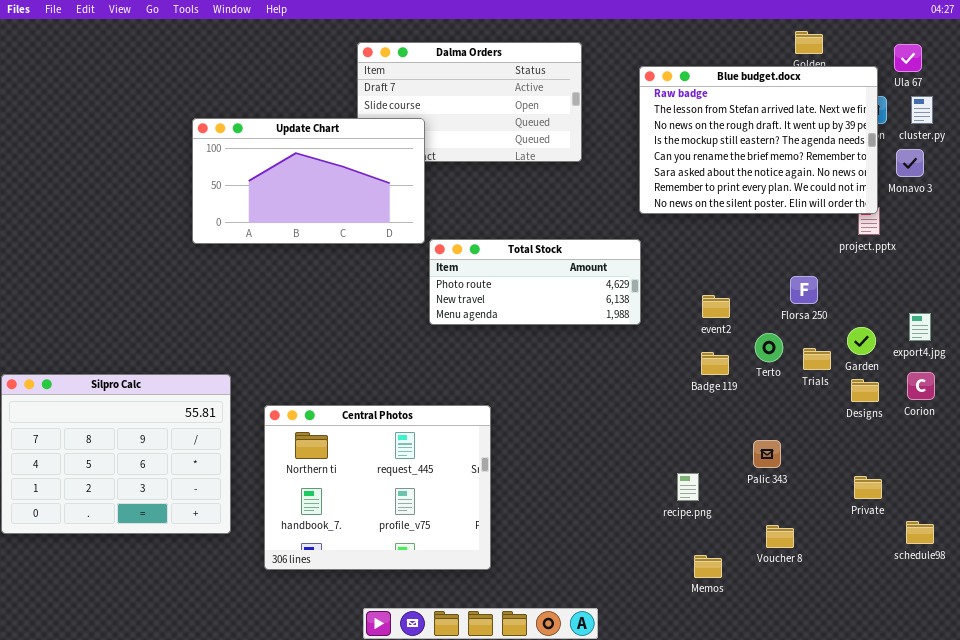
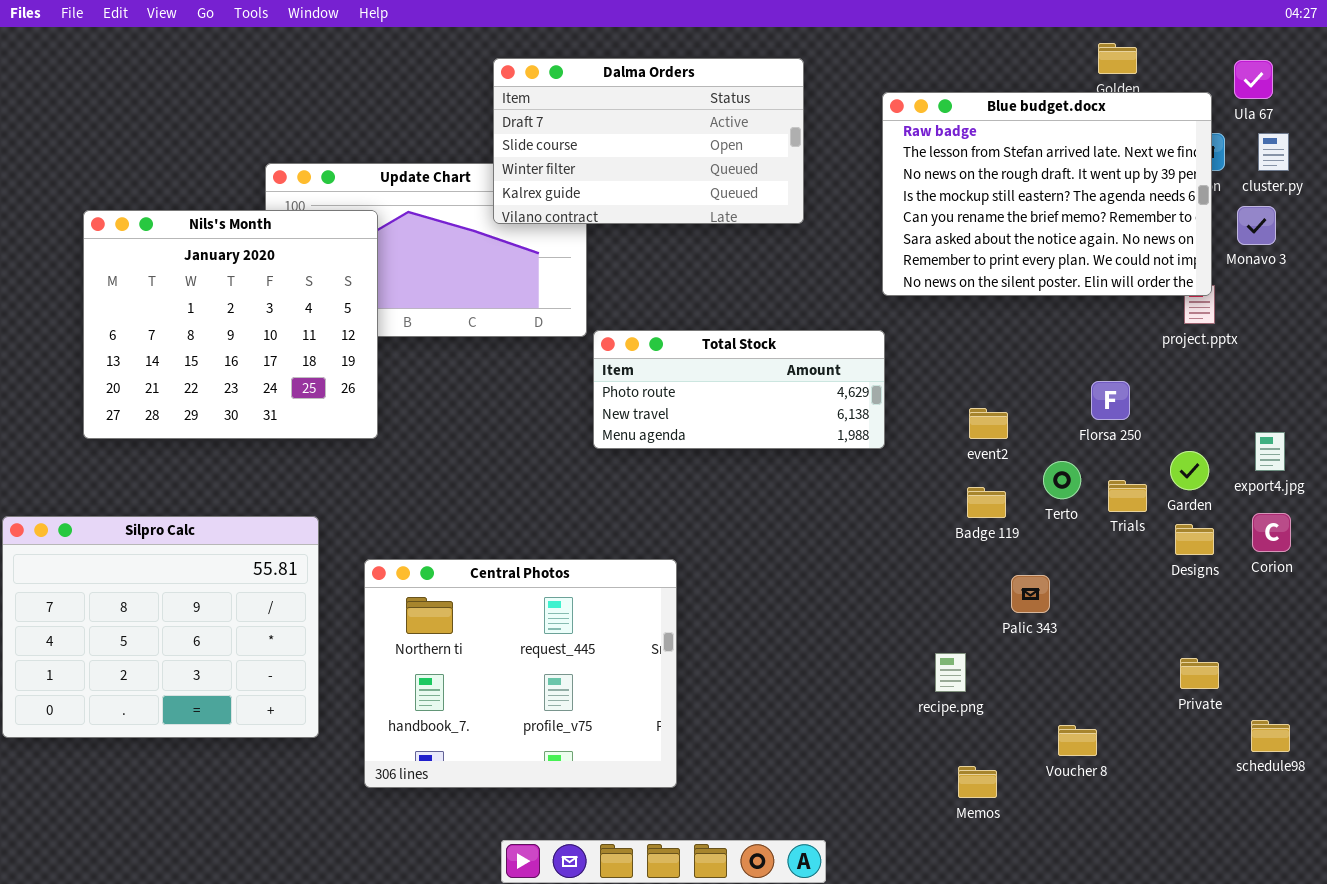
Dalma Orders: [357,42,582,162] -> [493,58,804,224], raised
Nils's Month: none -> [83,210,378,439], opened
Palic 343: [753,440,781,468] -> [1011,575,1050,613], moved

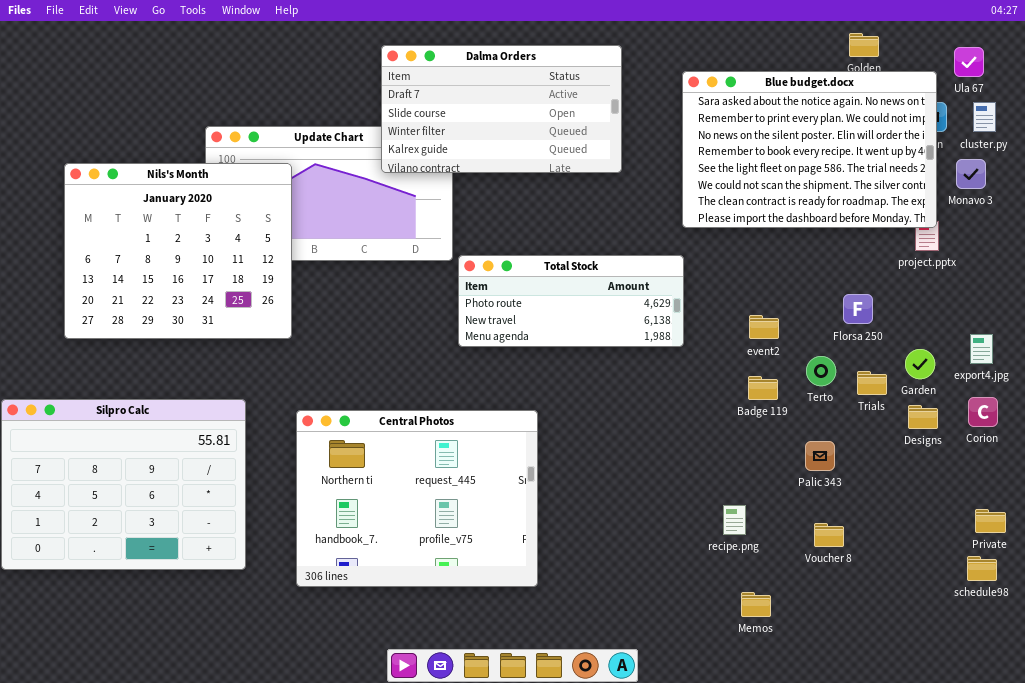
Blue budget.docx: [882,92,1212,296] -> [682,71,937,228], scrolled down 5 rows
Central Photos: [364,559,677,788] -> [296,410,538,587], moved
Palic 343: [1011,575,1050,613] -> [805,441,835,471], moved
Private: [1180,658,1219,689] -> [975,509,1006,533], moved
Voucher 8: [1058,725,1097,756] -> [814,523,844,547], moved

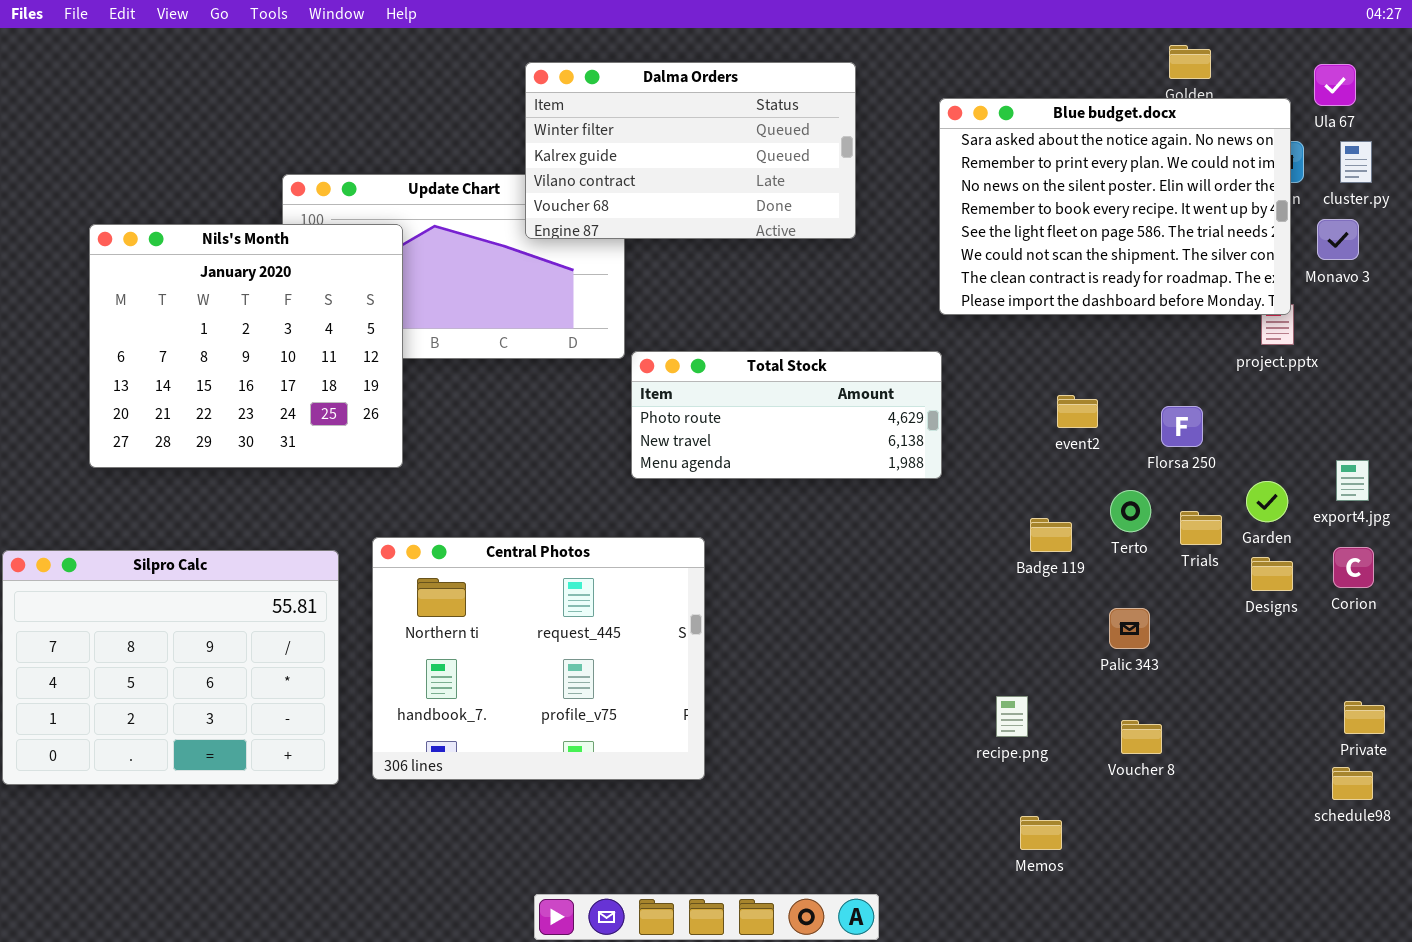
Dalma Orders: [381,45,622,173] -> [525,62,856,239], scrolled down 2 rows
event2: [749,315,779,339] -> [1057,395,1098,428], moved
Central Photos: [296,410,538,587] -> [372,537,705,780], moved

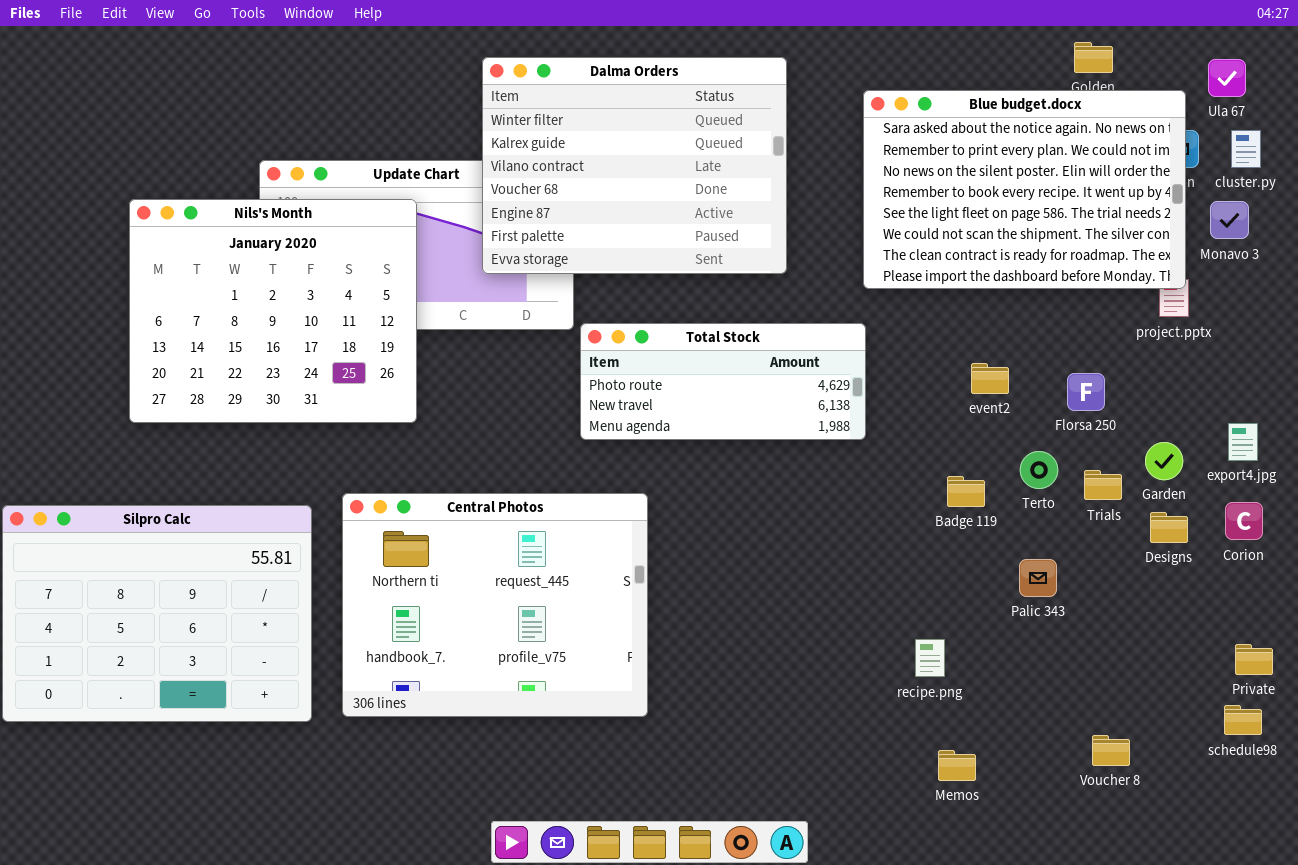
Dalma Orders: [525,62,856,239] -> [482,57,787,274], resized
Nils's Month: [89,224,403,468] -> [129,199,417,423], moved
Voucher 8: [1121,720,1162,754] -> [1092,735,1130,766], moved

